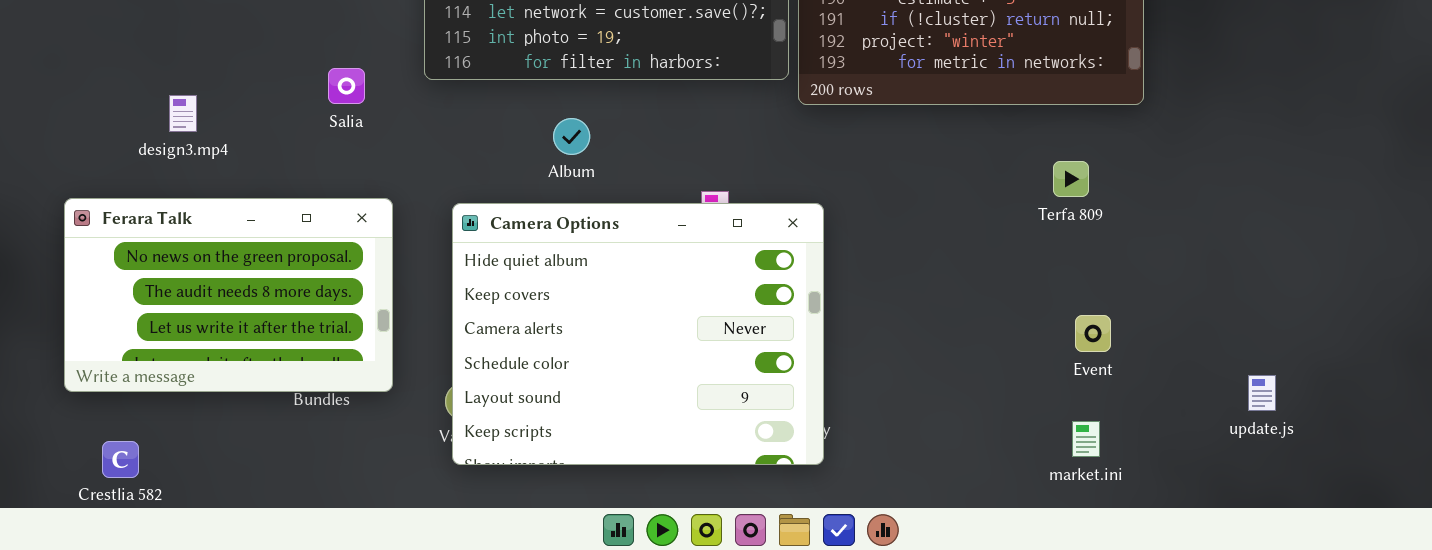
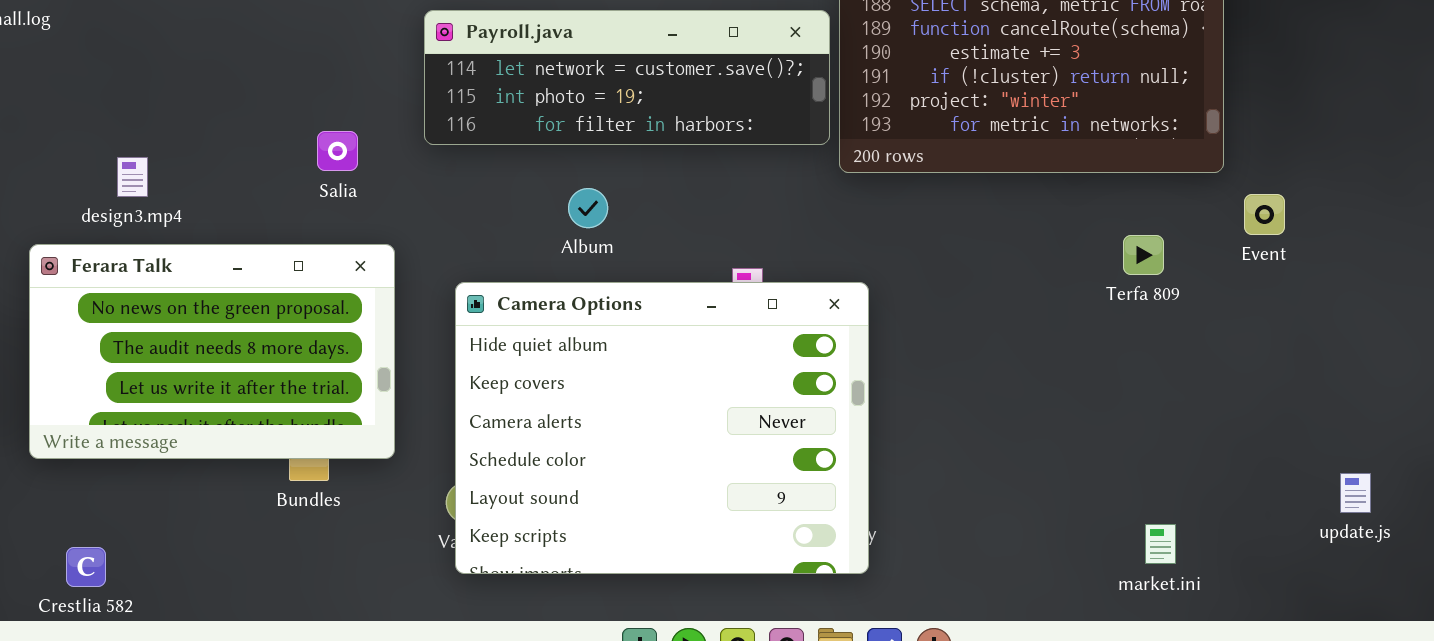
design3.mp4: [169,95,197,132] -> [117,157,148,197], moved
Ferara Talk: [64,198,393,392] -> [29,244,395,459], moved
Event: [1075,315,1111,352] -> [1244,194,1285,235], moved

